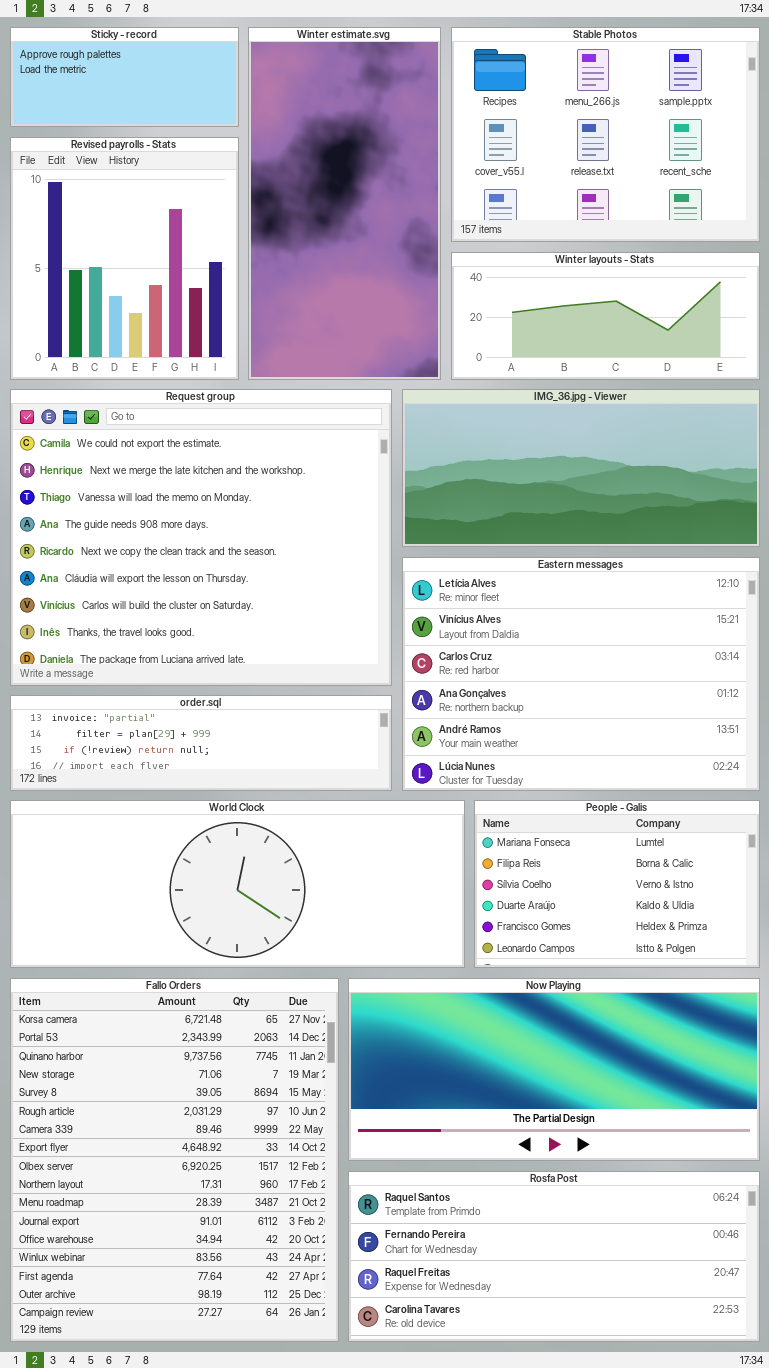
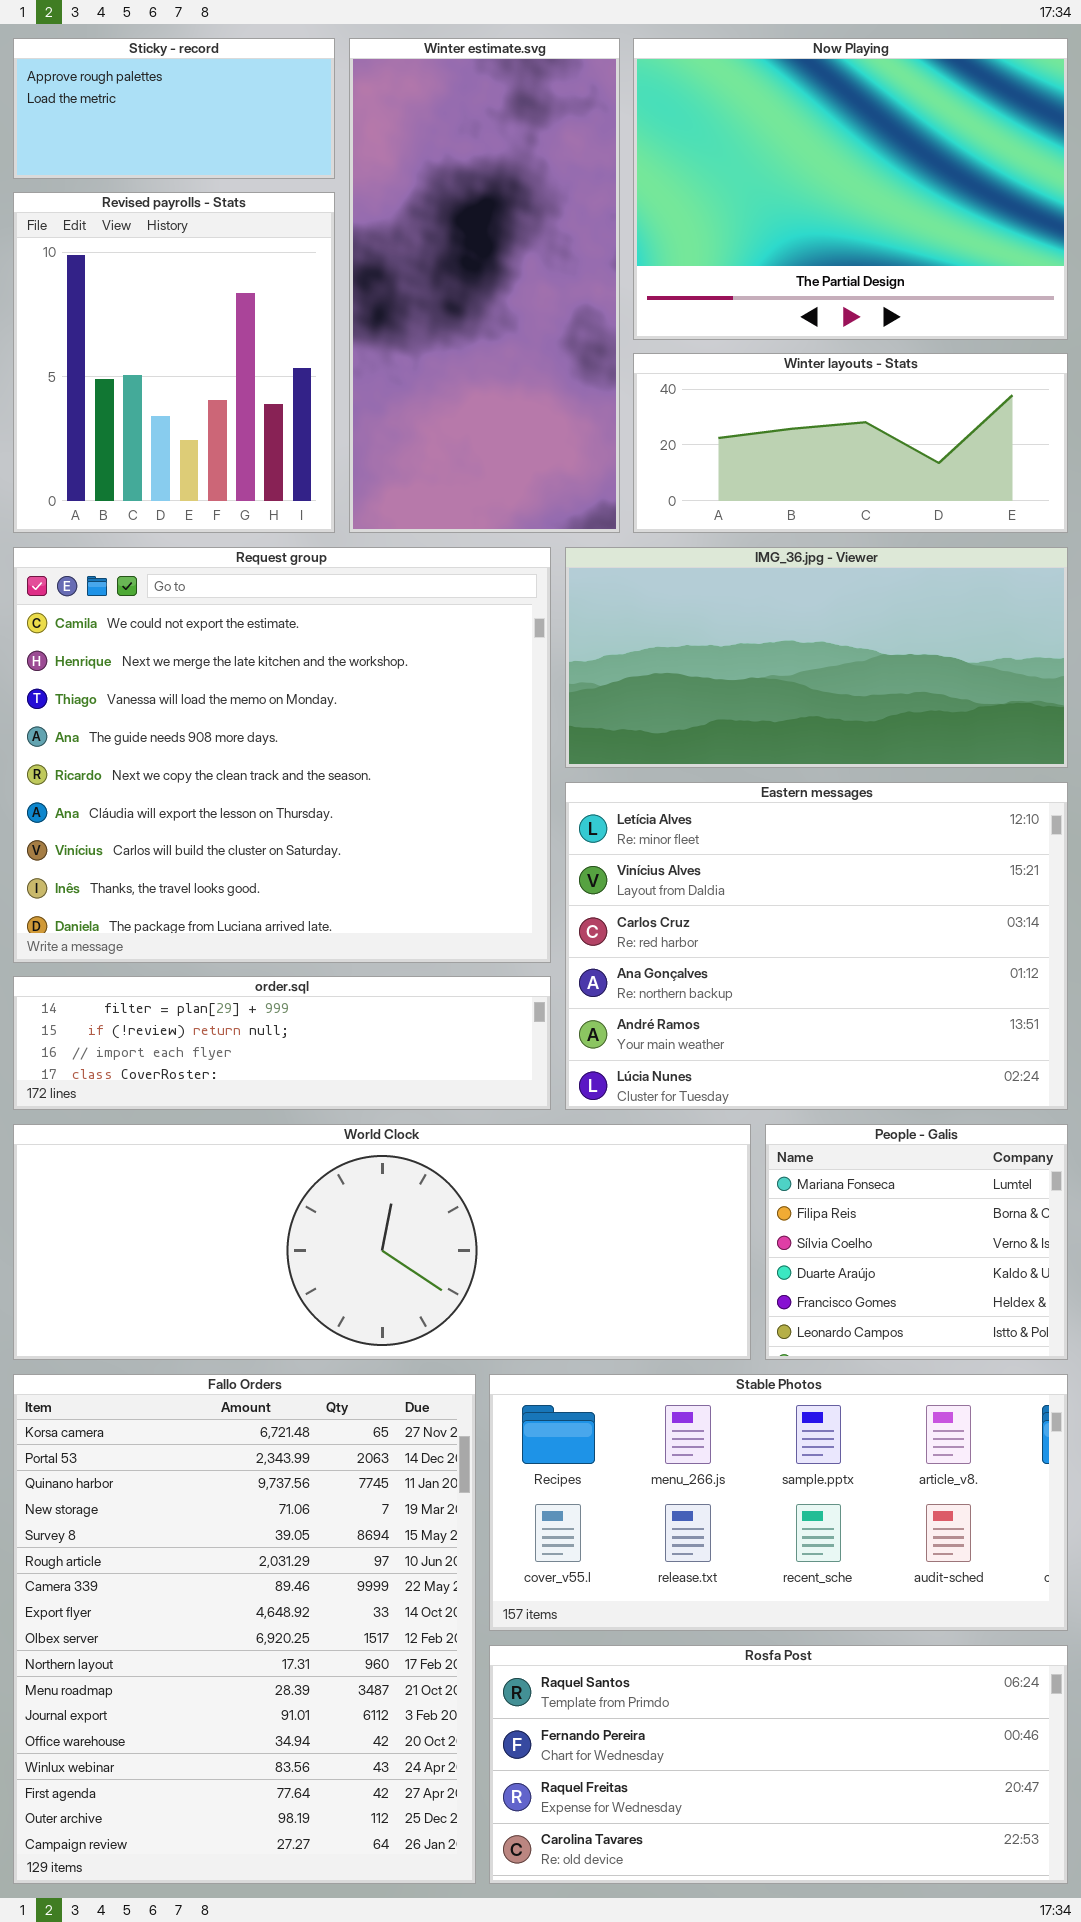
Stable Photos: [451,27,760,242] -> [489,1374,1068,1631], moved, resized
order.sql: [10,695,392,791] -> [13,976,551,1110], scrolled down 1 row
World Clock: [10,800,465,968] -> [13,1124,751,1360], resized
People - Galis: [474,800,760,968] -> [765,1124,1068,1360], resized
Now Playing: [348,978,760,1161] -> [633,38,1068,340], moved, resized

